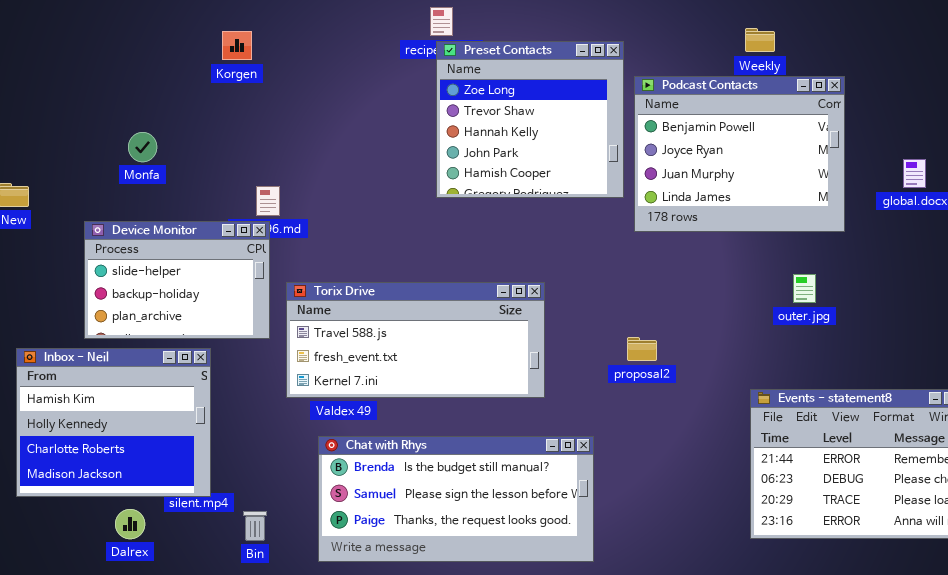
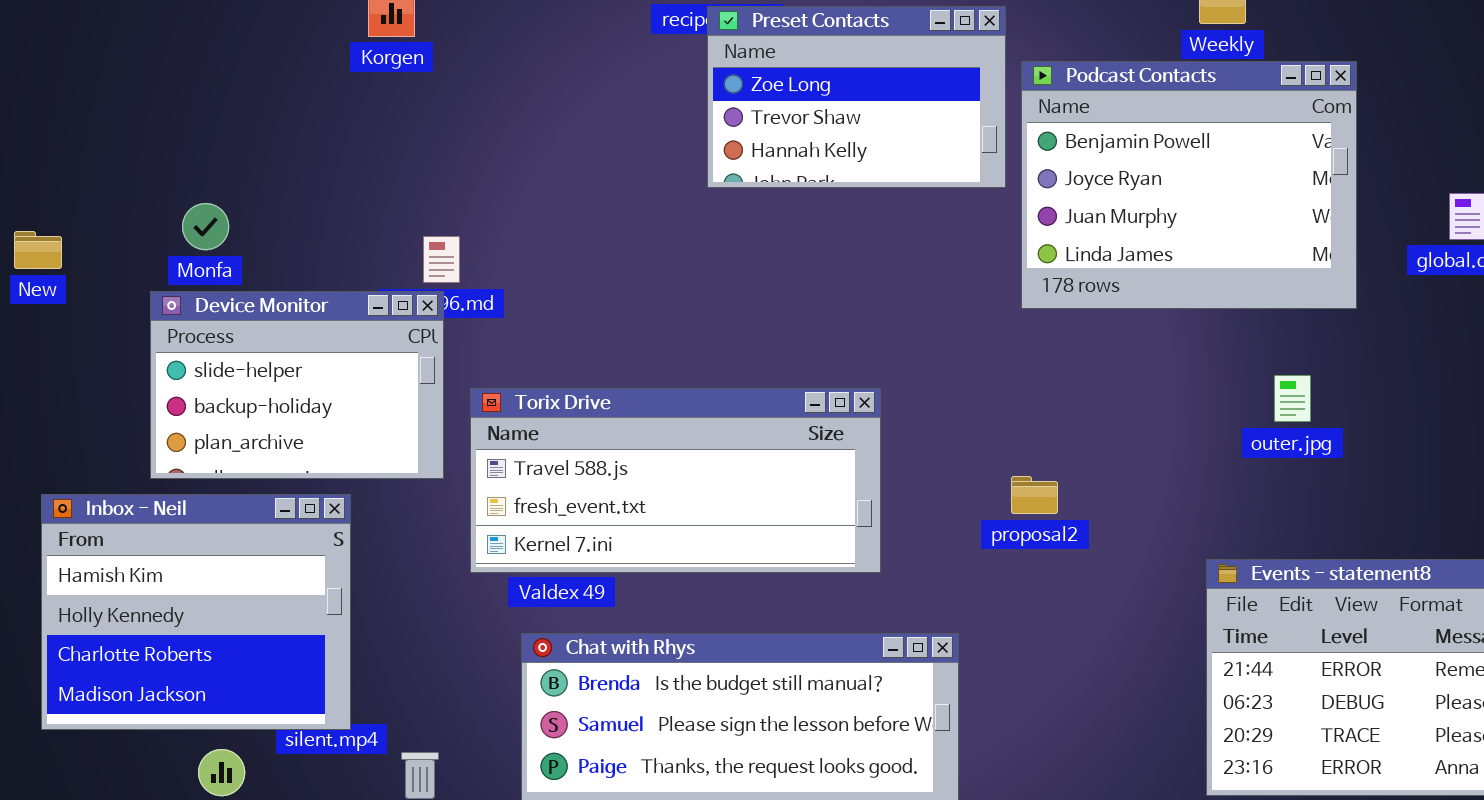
Preset Contacts: [436,41,624,198] -> [707,6,1006,188], resized
Monfa: [128,132,157,162] -> [182,203,229,250], moved

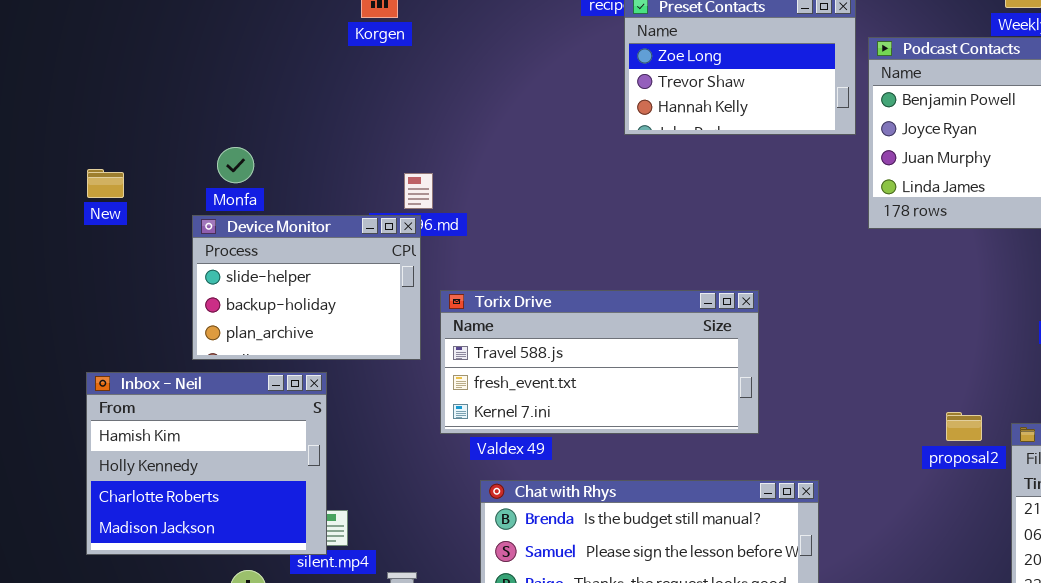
proposal2: [1011,476,1058,514] -> [946,412,982,441], moved
Inbox - Neil: [41,494,351,730] -> [86,372,327,555], moved

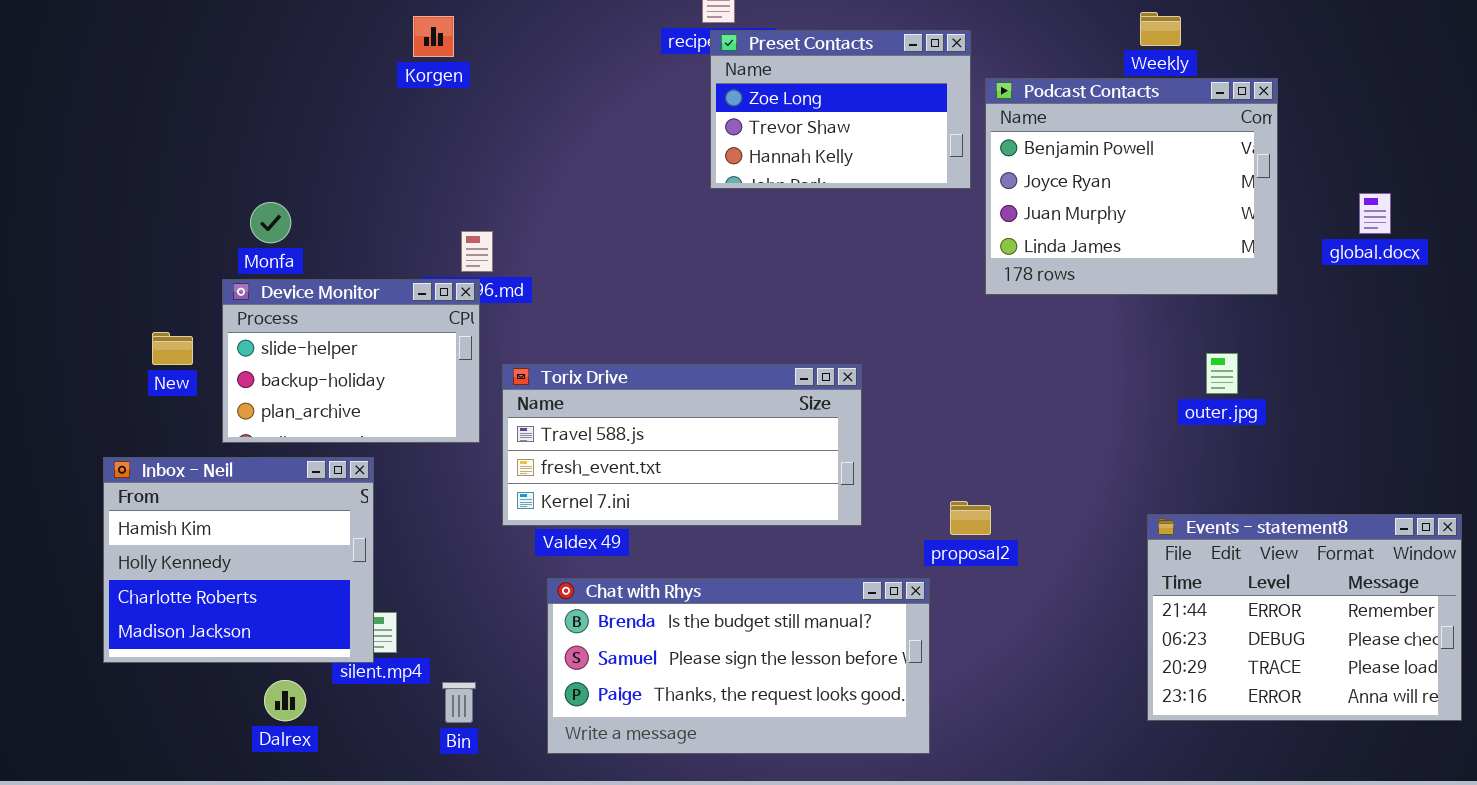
New: [87,169,124,198] -> [152,332,193,365], moved
proposal2: [946,412,982,441] -> [950,501,991,535], moved

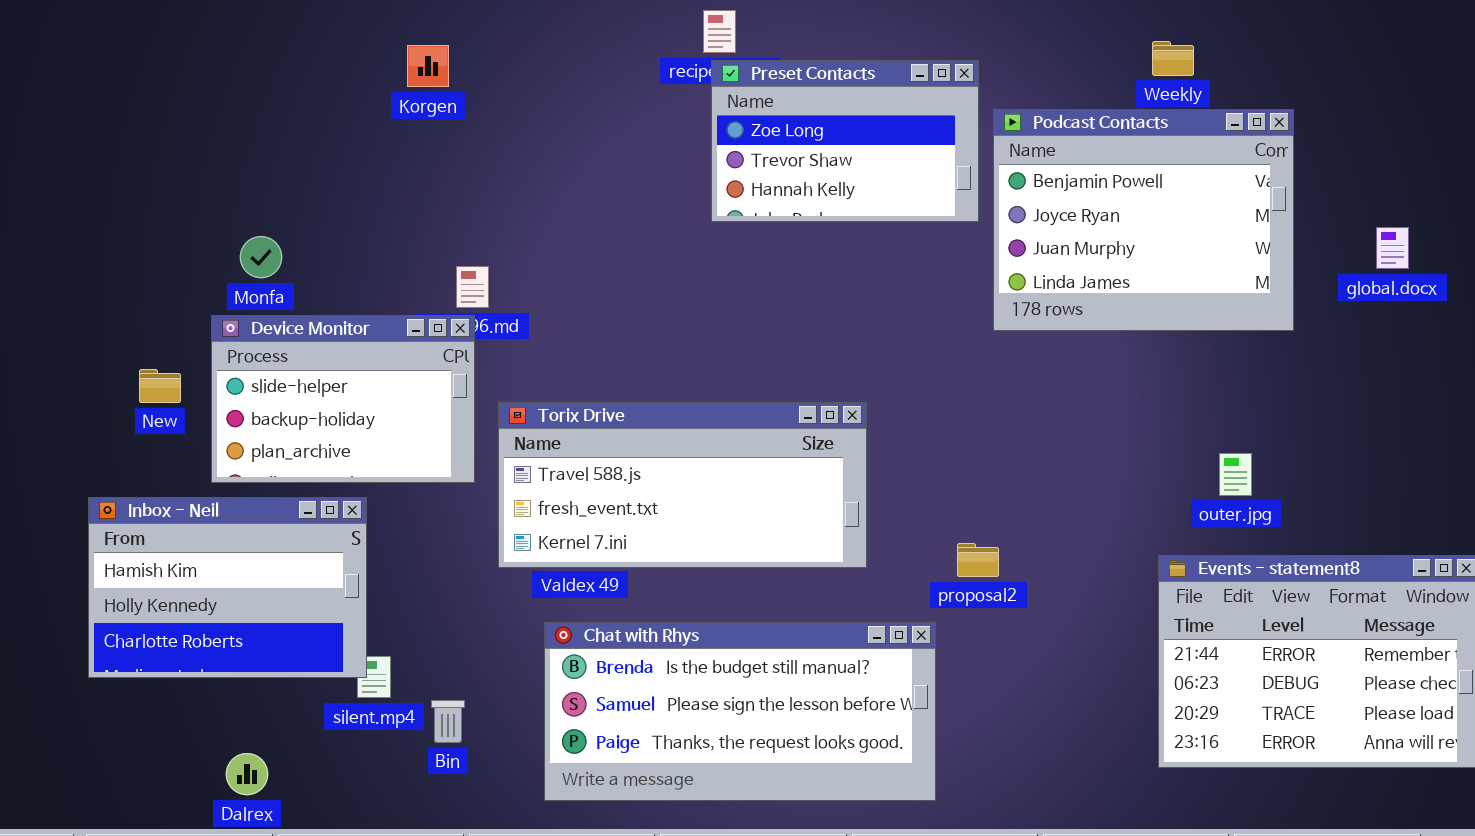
outer.jpg: [1206,353,1238,394] -> [1219,453,1252,496], moved
Inbox - Neil: [103,457,374,663] -> [88,497,367,678], resized
Dalrex: [264,680,306,721] -> [226,753,268,795], moved
Bin: [442,682,476,723] -> [431,700,465,743], moved

